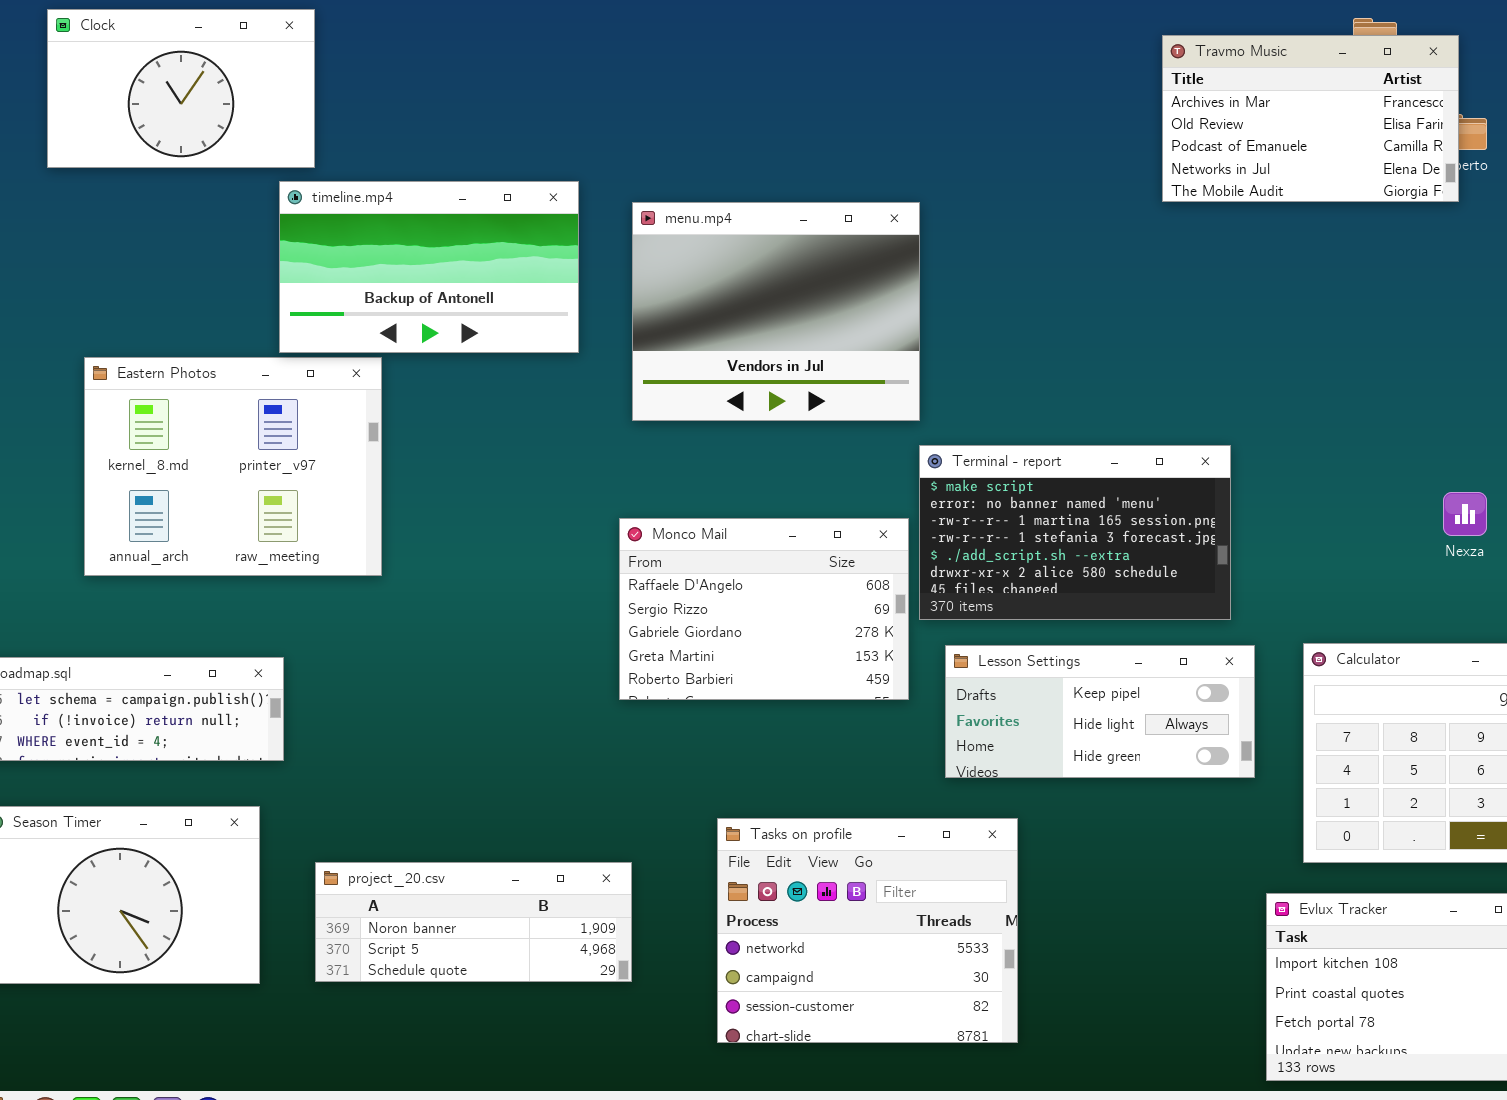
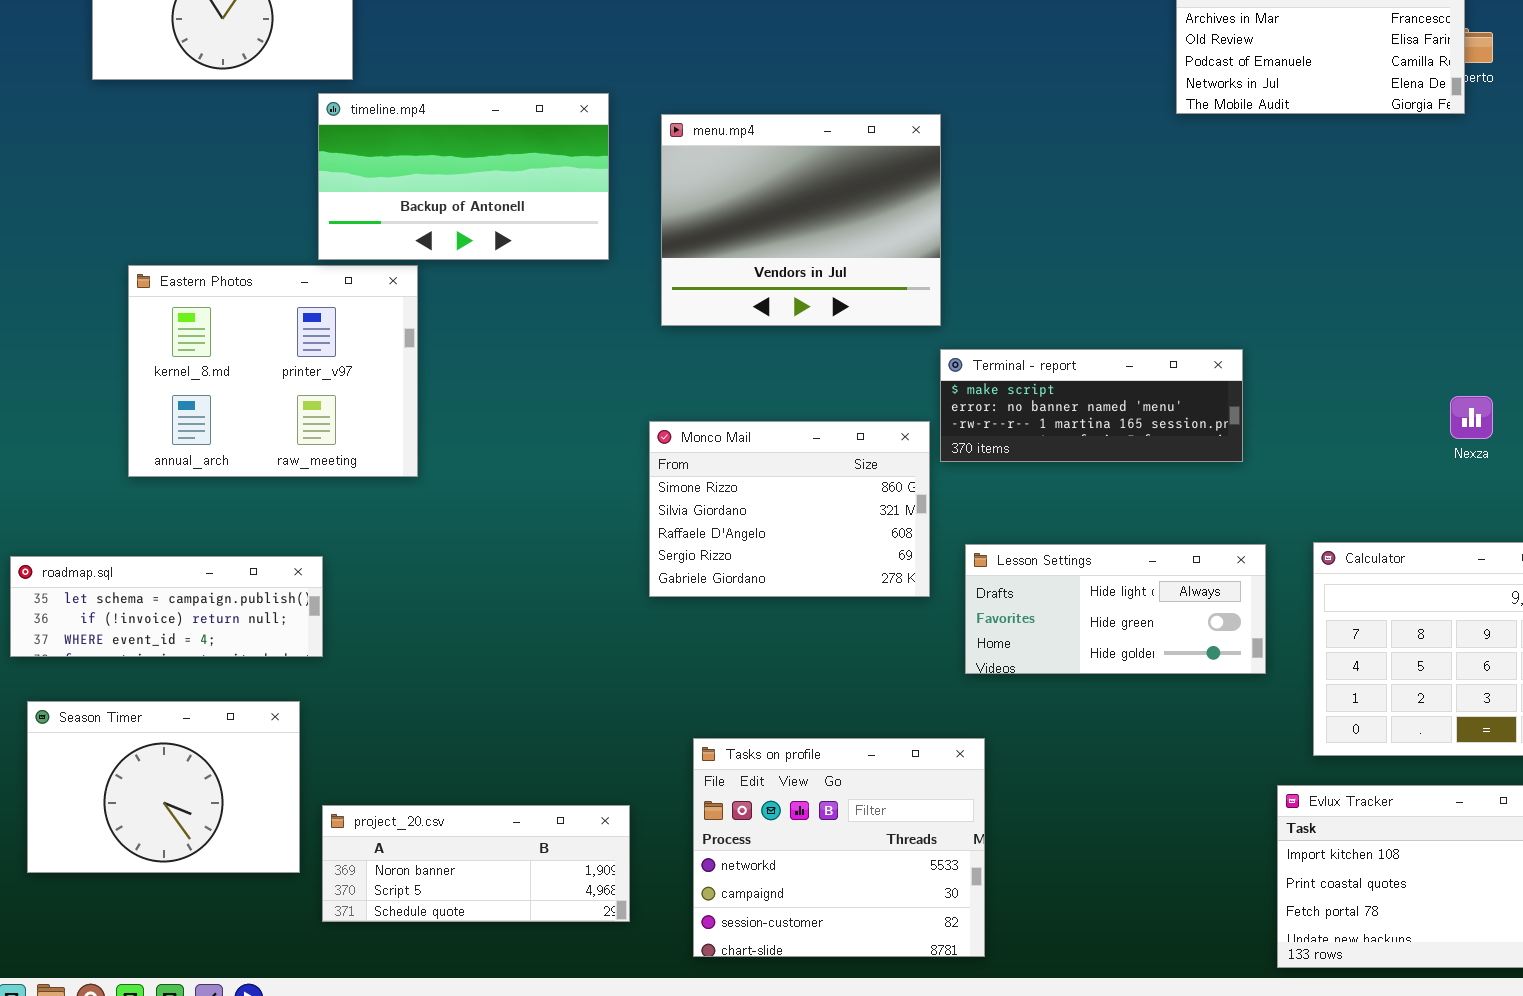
Terminal - report: [919,445,1231,620] -> [940,349,1243,462], resized
Monco Mail: [619,518,909,700] -> [649,421,930,597], scrolled up 2 rows
Lesson Settings: [945,645,1255,778] -> [965,544,1266,674], scrolled down 1 row
Tasks on profile: [717,818,1018,1043] -> [693,738,985,957], moved
project_20.csv: [315,862,632,982] -> [322,805,630,922], moved

